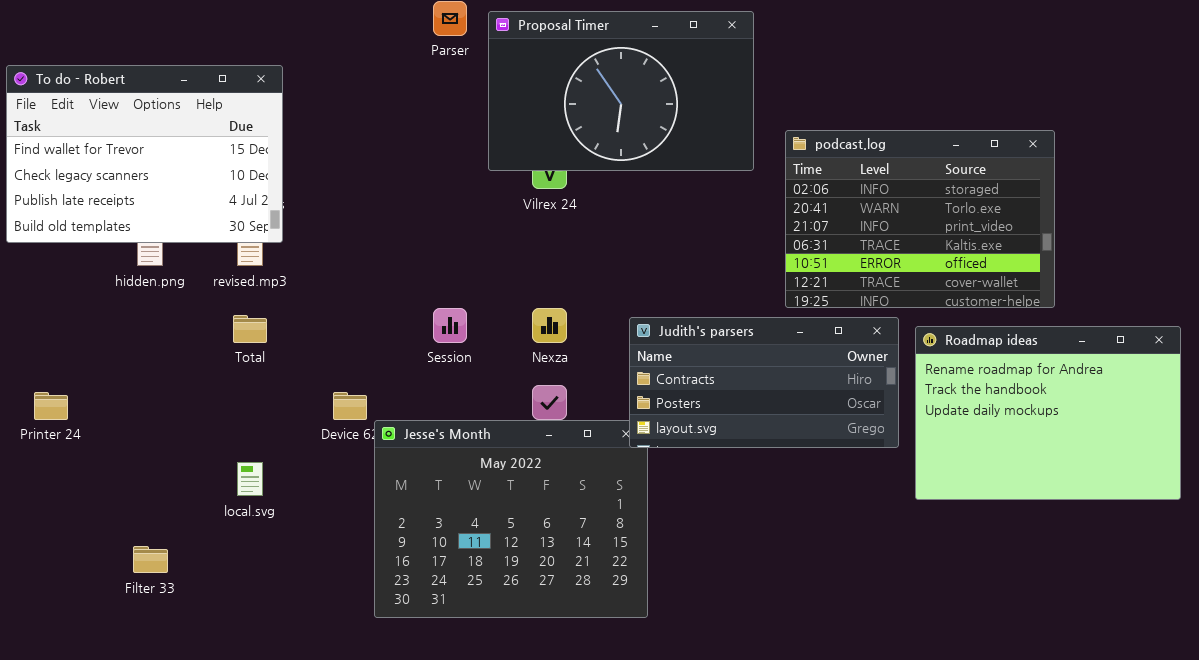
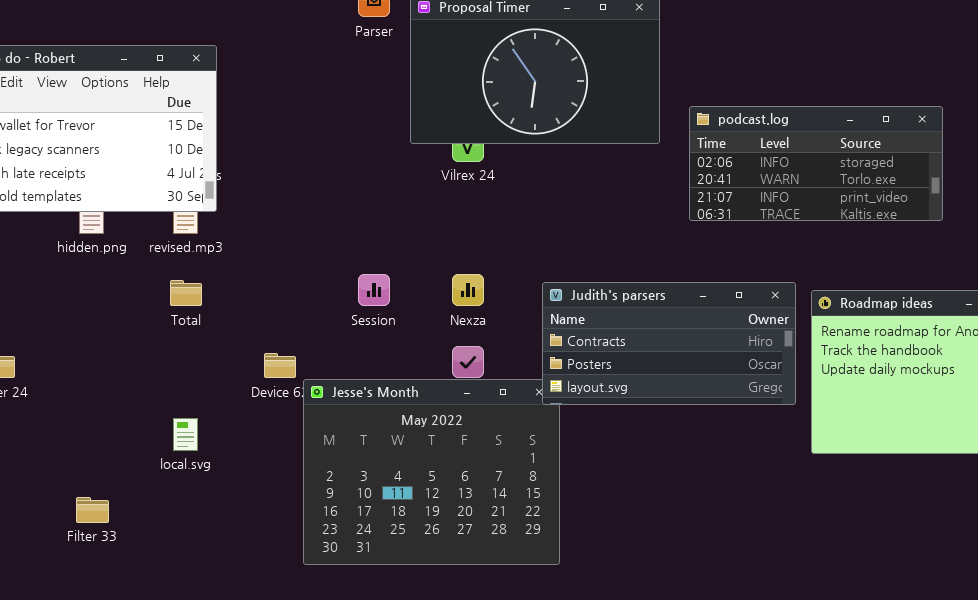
podcast.log: [785,130,1055,308] -> [689,106,943,221], resized

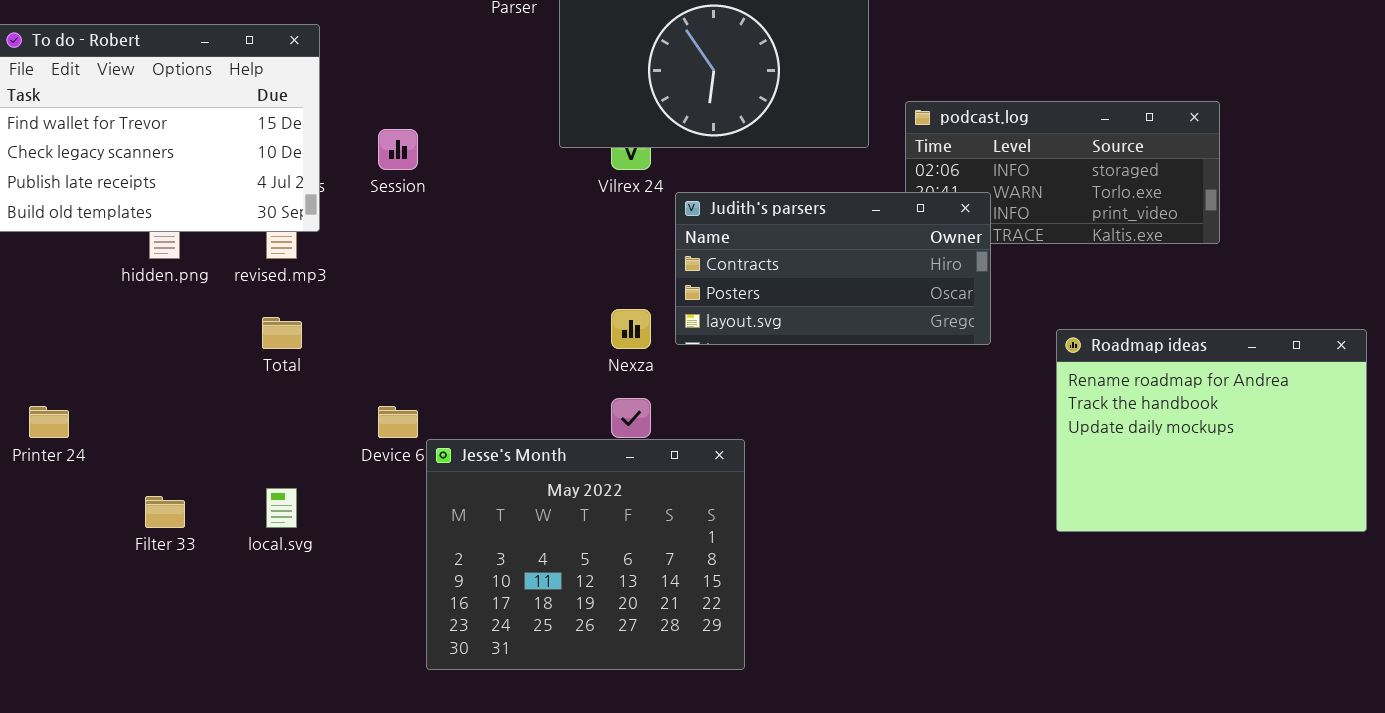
Session: [358,274,390,306] -> [378,129,418,170], moved
Judith's parsers: [542,282,796,405] -> [675,192,991,345], moved
Filter 33: [76,497,109,523] -> [145,496,185,528], moved

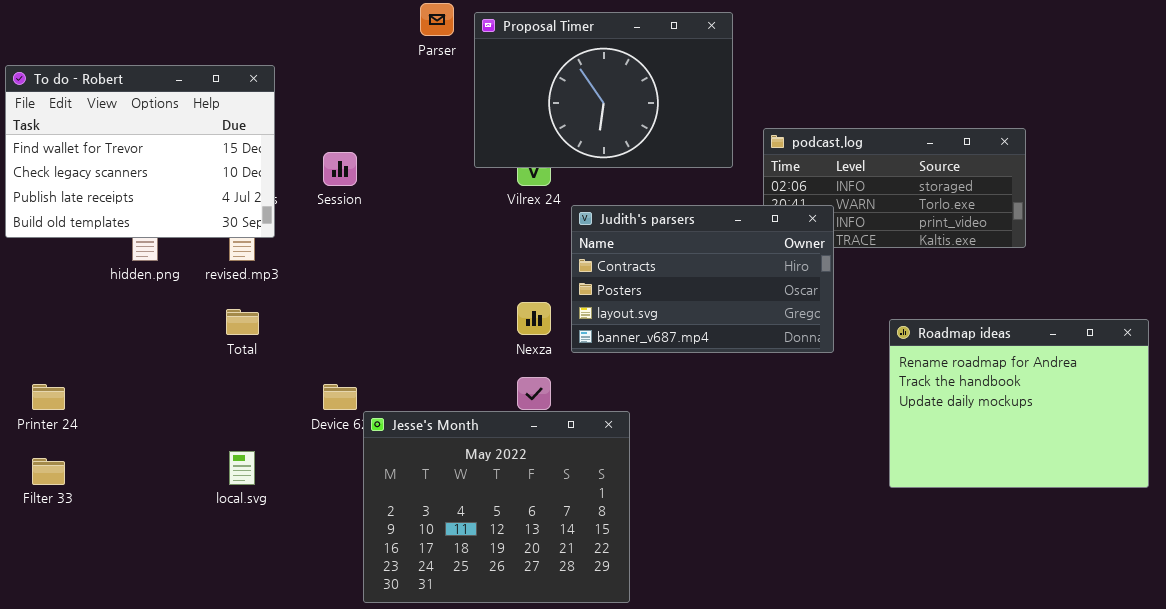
Judith's parsers: [675,192,991,345] -> [571,205,834,353], resized
Filter 33: [145,496,185,528] -> [32,458,65,485], moved

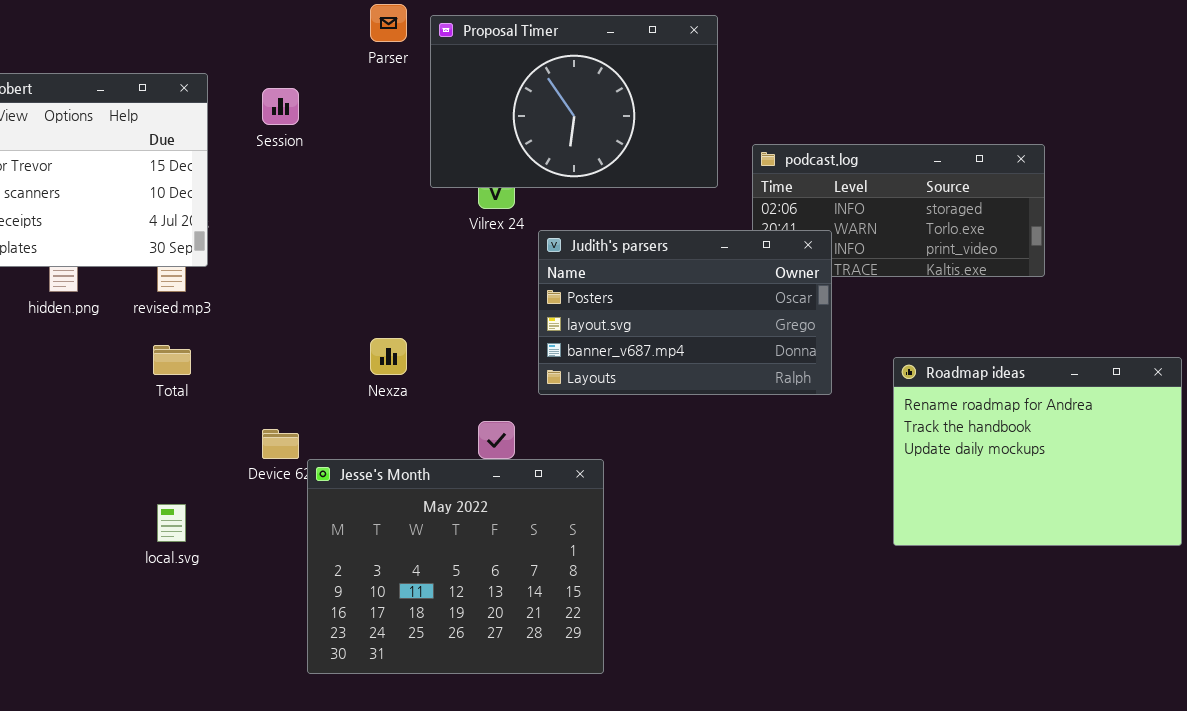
Session: [323,152,357,186] -> [262,88,299,125], moved
Judith's parsers: [571,205,834,353] -> [538,230,832,395], scrolled down 1 row
Nexza: [517,302,551,335] -> [370,338,407,375], moved

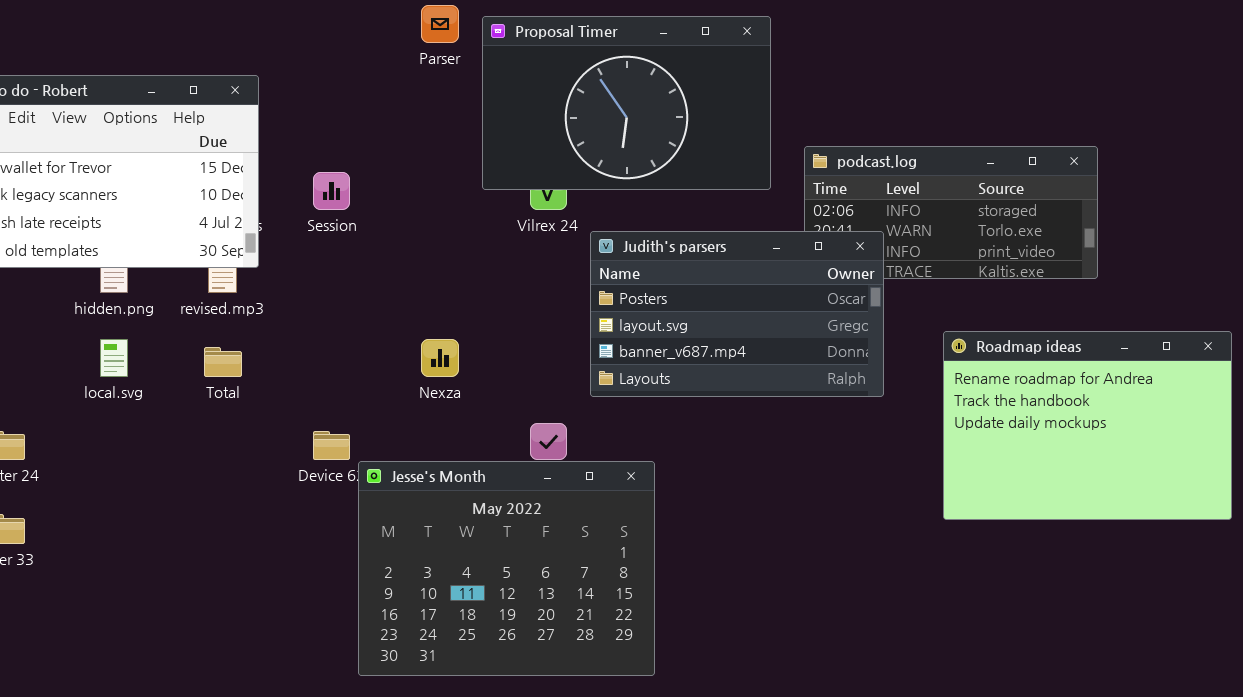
Session: [262,88,299,125] -> [313,172,350,210], moved
Roadmap ideas: [893,357,1182,546] -> [943,331,1232,520], moved
local.svg: [157,504,186,542] -> [100,339,128,377], moved

